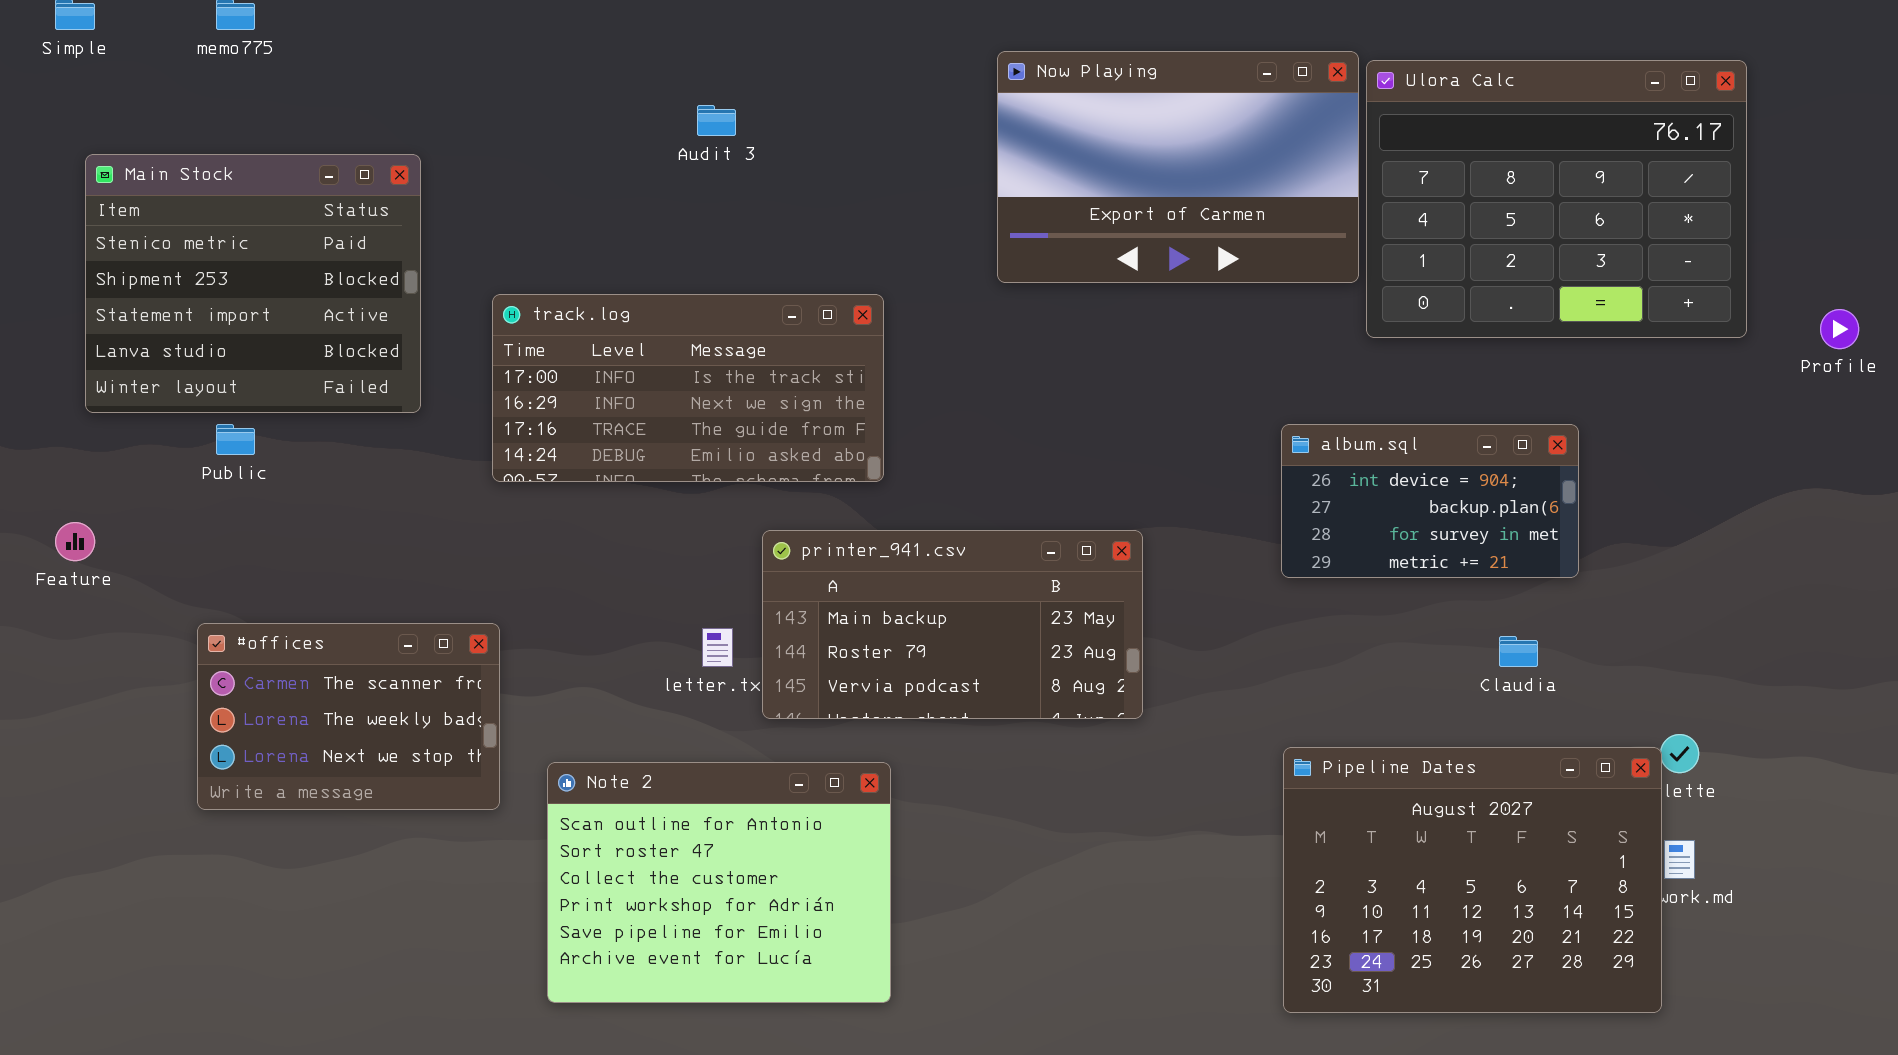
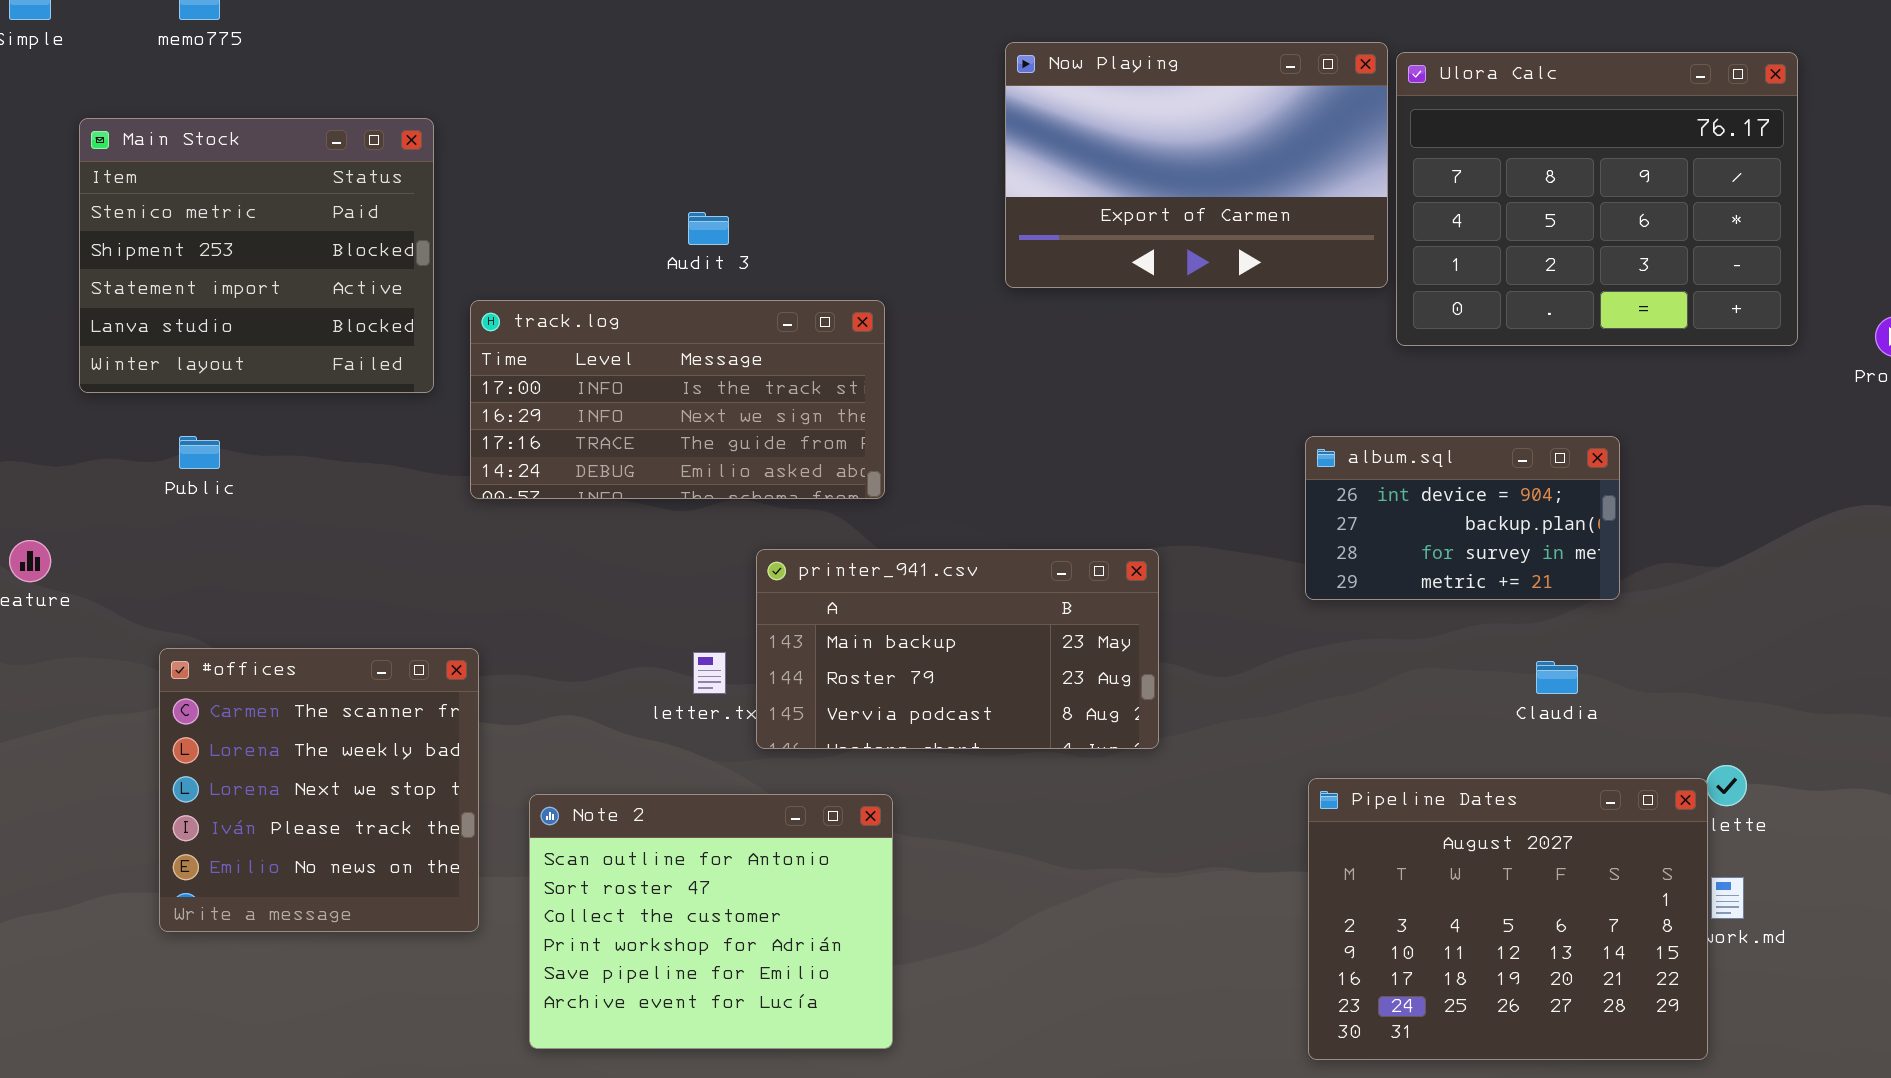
Audit 3: [697,105,736,136] -> [688,212,729,245], moved
Main Stock: [85,154,421,413] -> [79,118,434,393], moved
#offices: [197,623,500,810] -> [159,648,479,932], resized

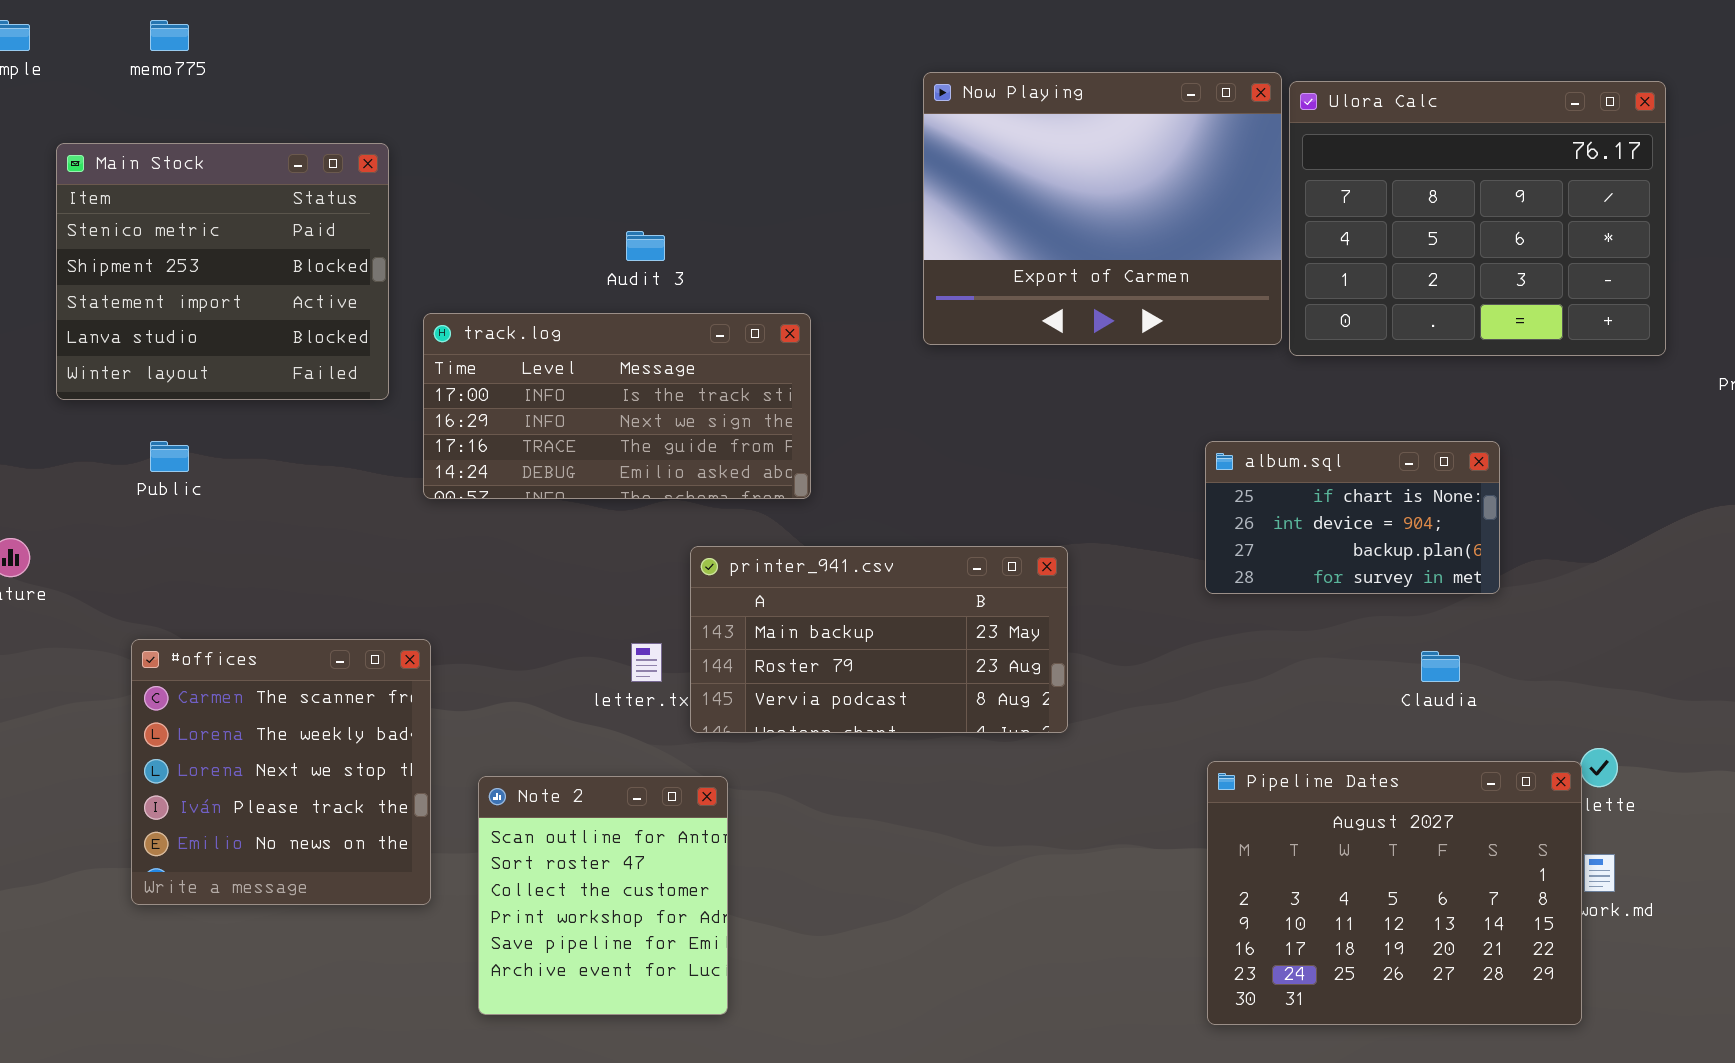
Now Playing: [1005,42,1388,288] -> [923,72,1282,345], resized
album.sql: [1305,436,1620,600] -> [1205,441,1500,594], scrolled up 1 row
Note 2: [529,794,893,1049] -> [478,776,728,1015], resized

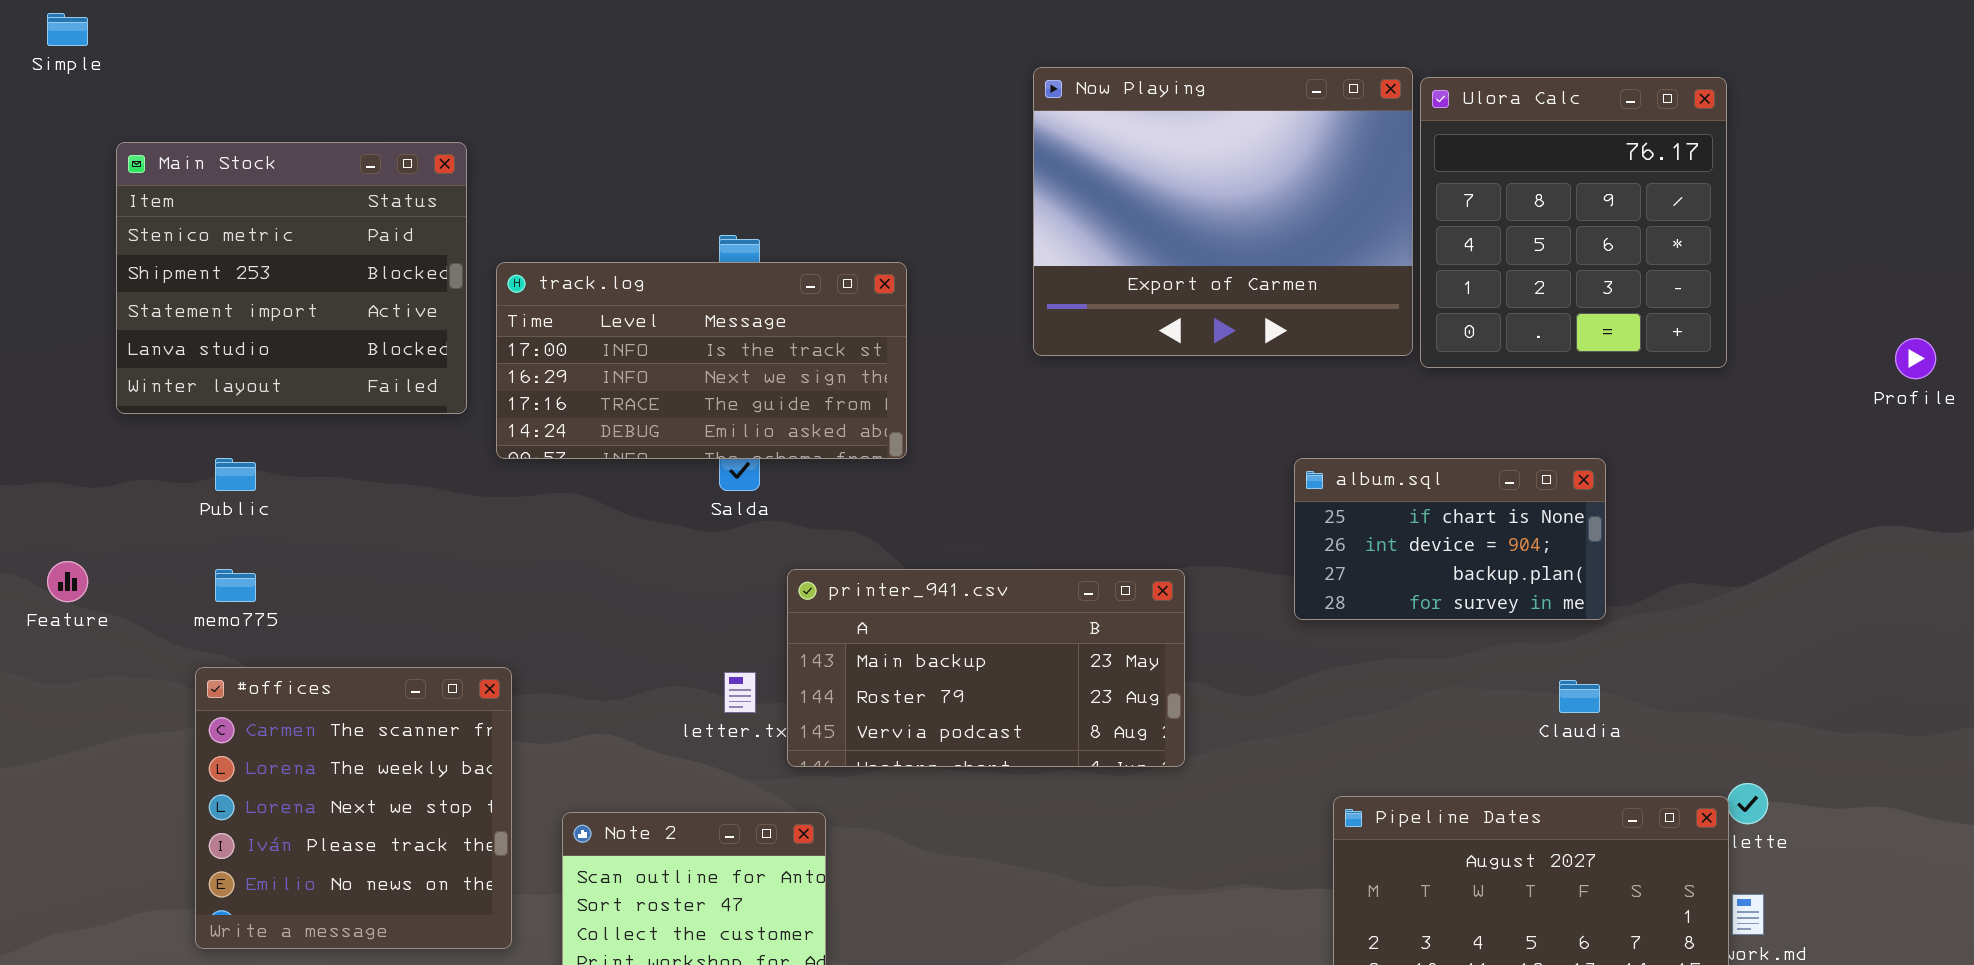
memo775: [150,20,189,51] -> [215,569,256,602], moved
Ulora Calc: [1289,81,1666,356] -> [1420,77,1727,368], resized
track.log: [423,313,811,499] -> [496,262,907,459], moved
album.sql: [1205,441,1500,594] -> [1294,458,1606,620], moved

